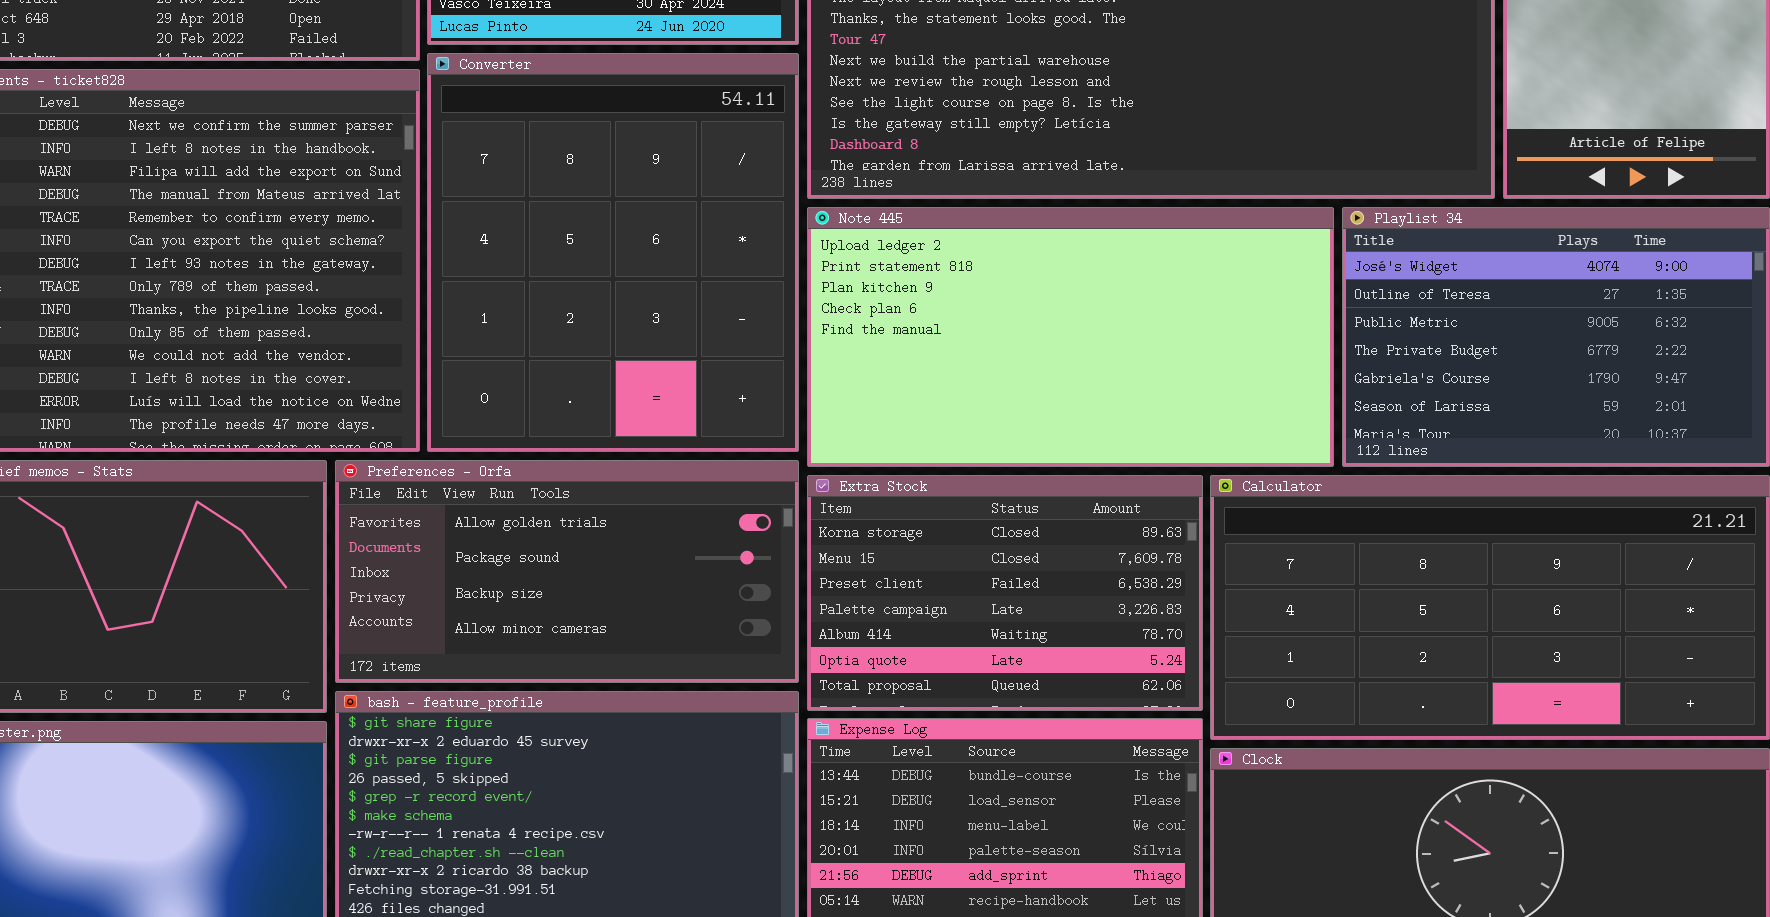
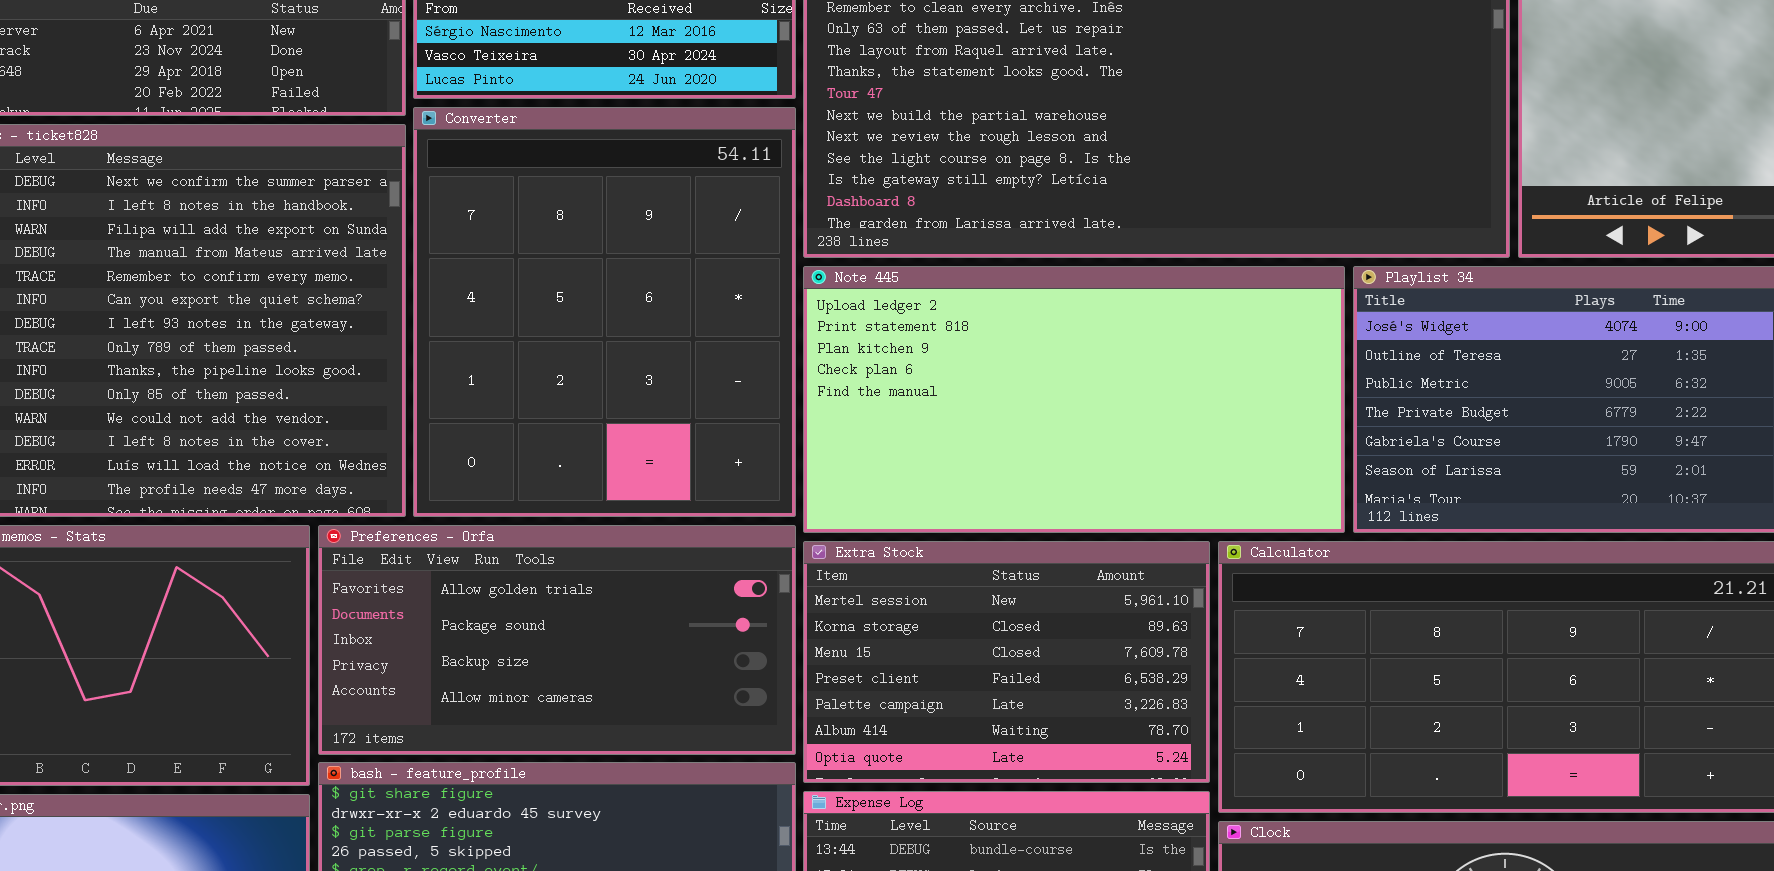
Extra Stock: [807,475,1203,711] -> [803,541,1210,783], scrolled up 1 row

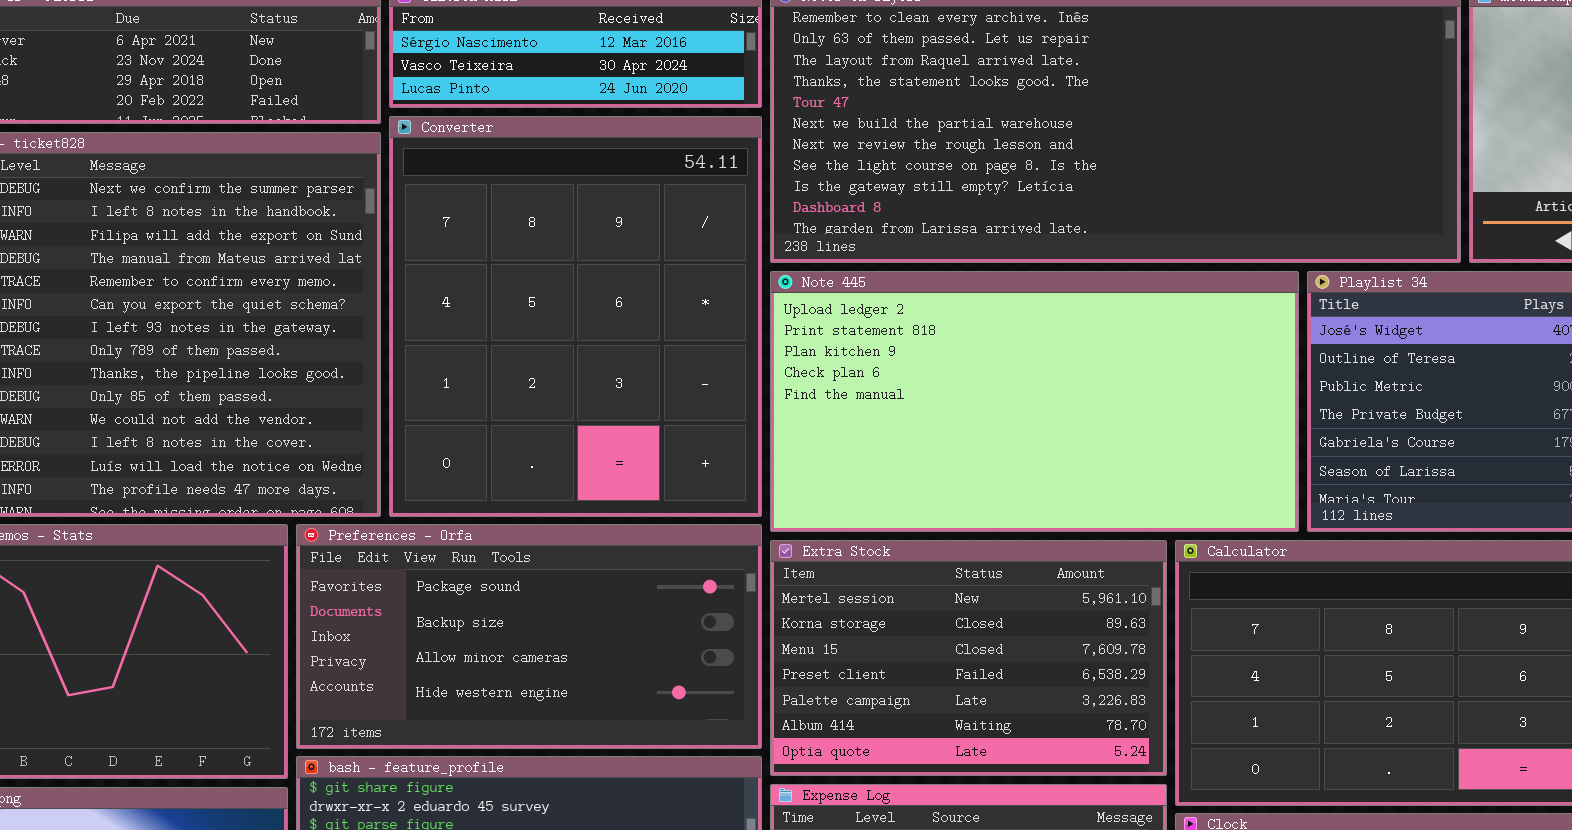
Preferences - Orfa: [318,525,796,755] -> [296,524,762,749], scrolled down 1 row

